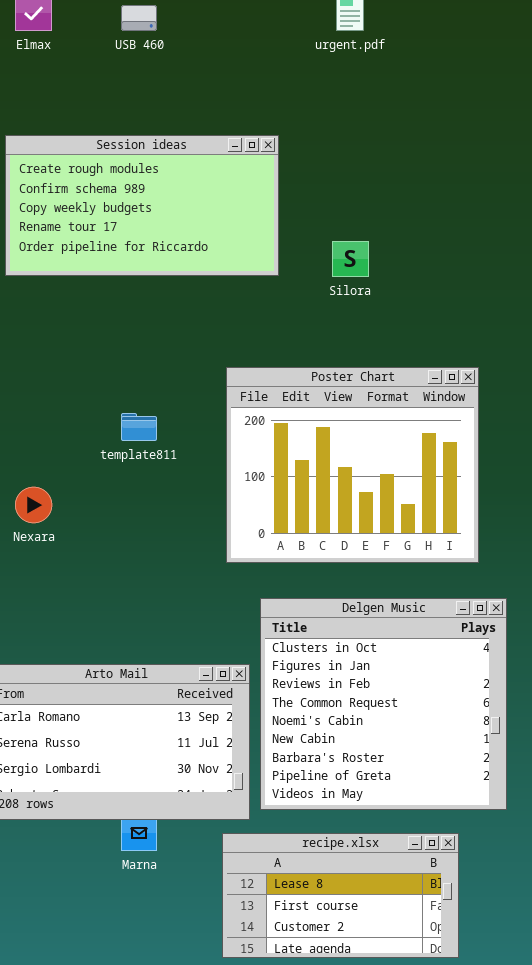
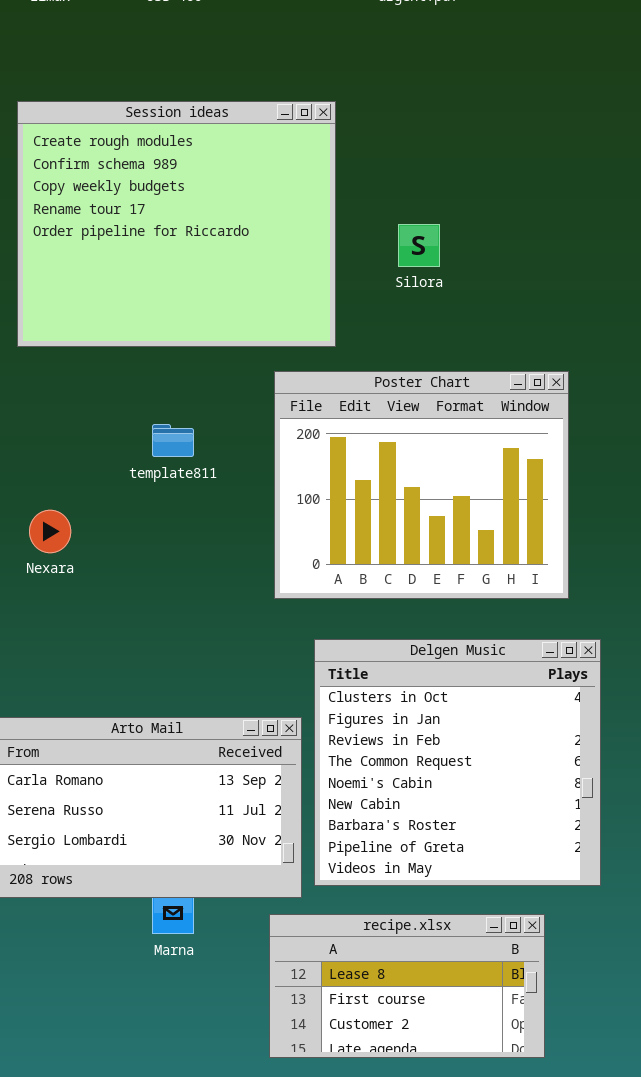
Session ideas: [5,135,279,276] -> [17,101,336,347], resized

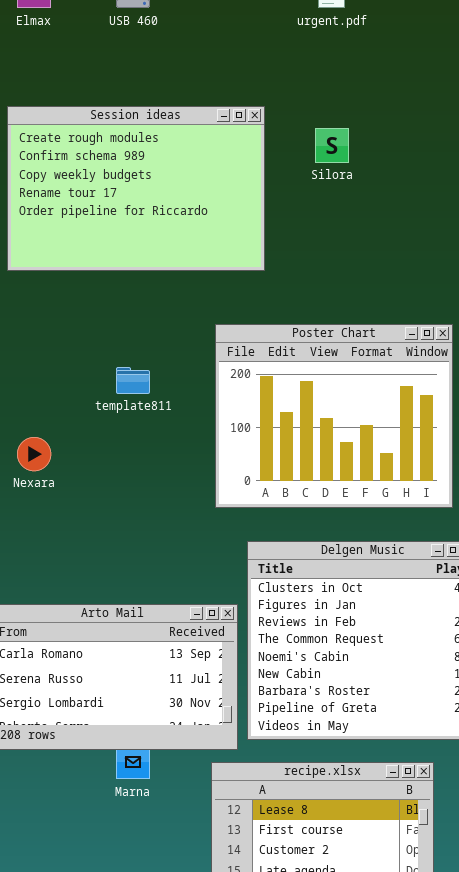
Session ideas: [17,101,336,347] -> [7,106,265,271], resized
Silora: [398,224,440,267] -> [315,128,349,163], moved

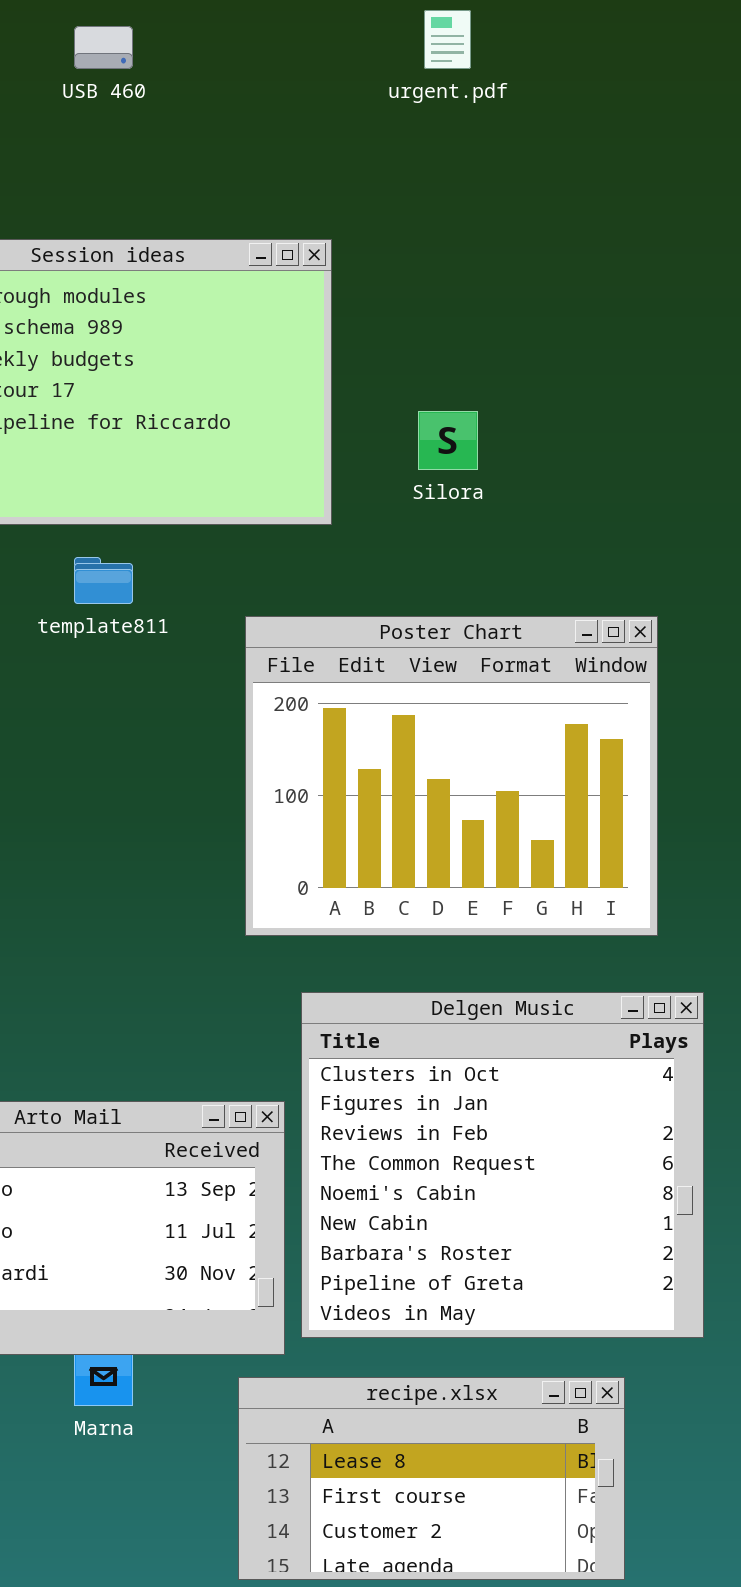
Silora: [315,128,349,163] -> [418,411,478,470], moved
template811: [116,367,150,394] -> [74,557,133,604], moved

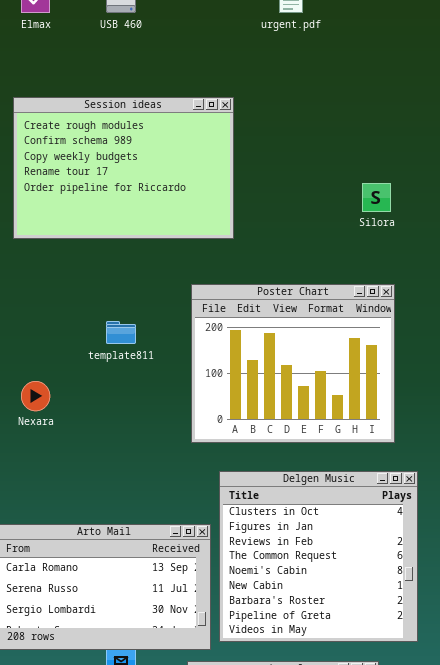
Silora: [418,411,478,470] -> [362,183,391,212], moved
template811: [74,557,133,604] -> [106,321,136,344], moved

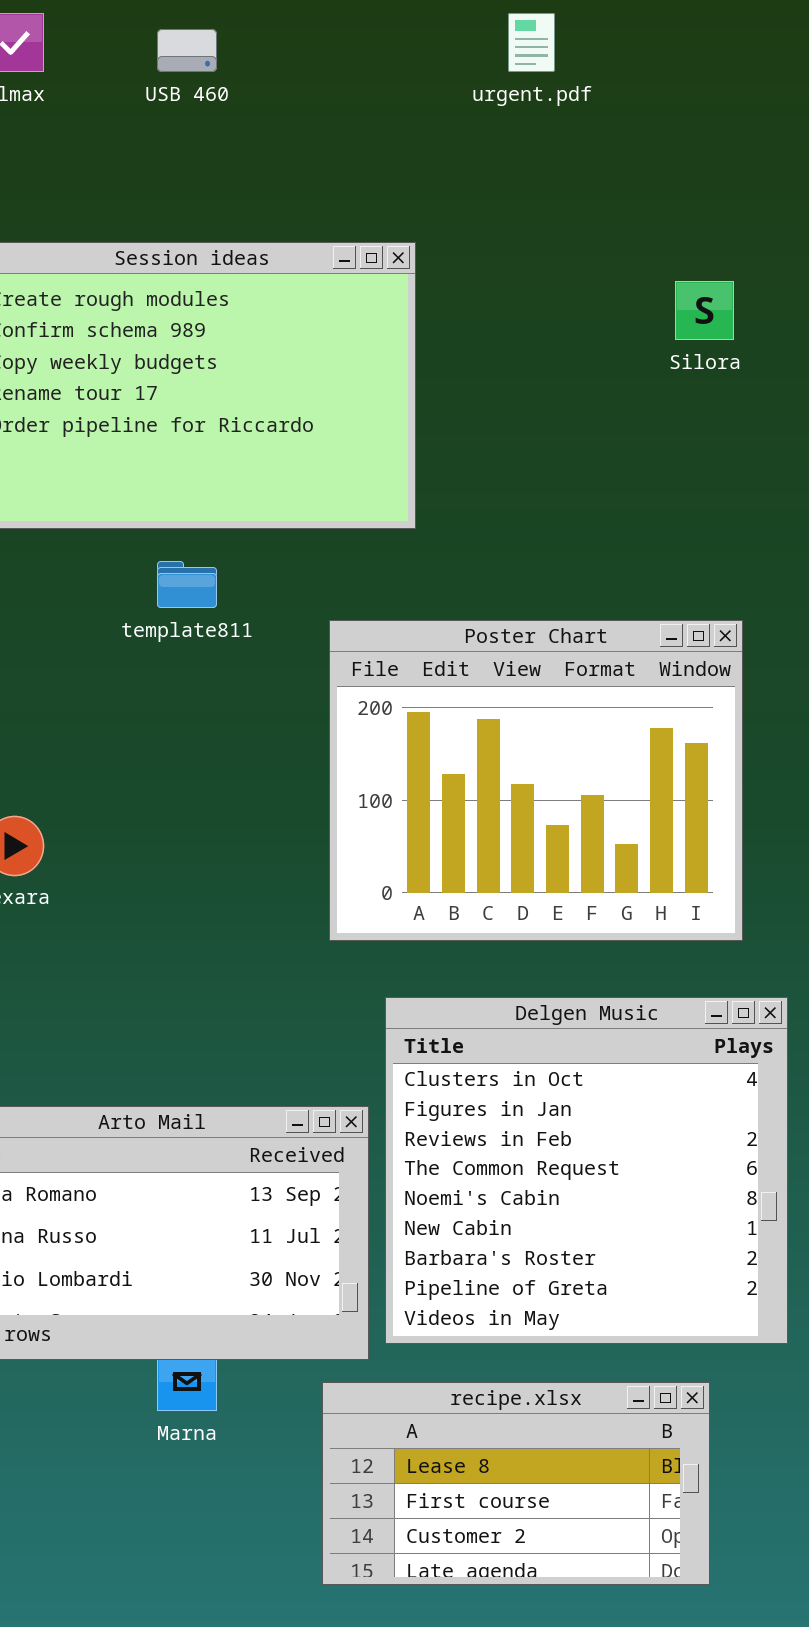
Silora: [362,183,391,212] -> [675,281,734,340], moved
template811: [106,321,136,344] -> [157,561,217,608], moved

